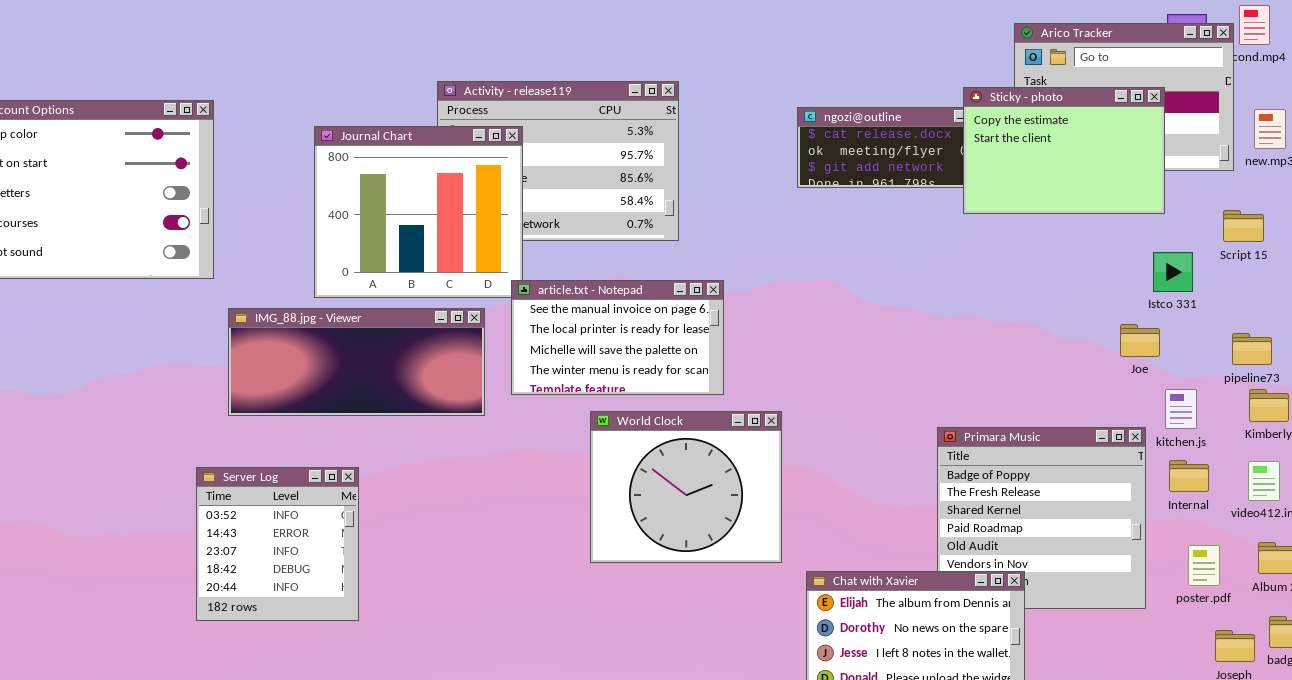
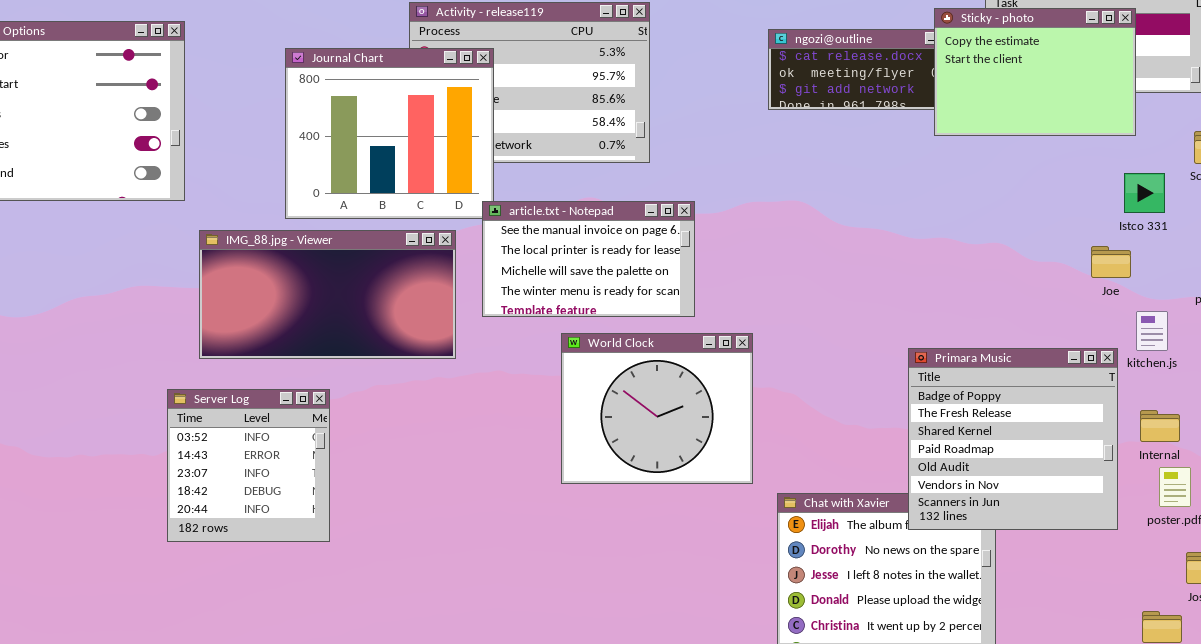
IMG_88.jpg - Viewer: [228,308,485,416] -> [199,230,456,359], resized
Primara Music: [937,427,1146,609] -> [908,348,1118,530], raised
Internal: [1169,460,1209,492] -> [1140,410,1180,442], moved

